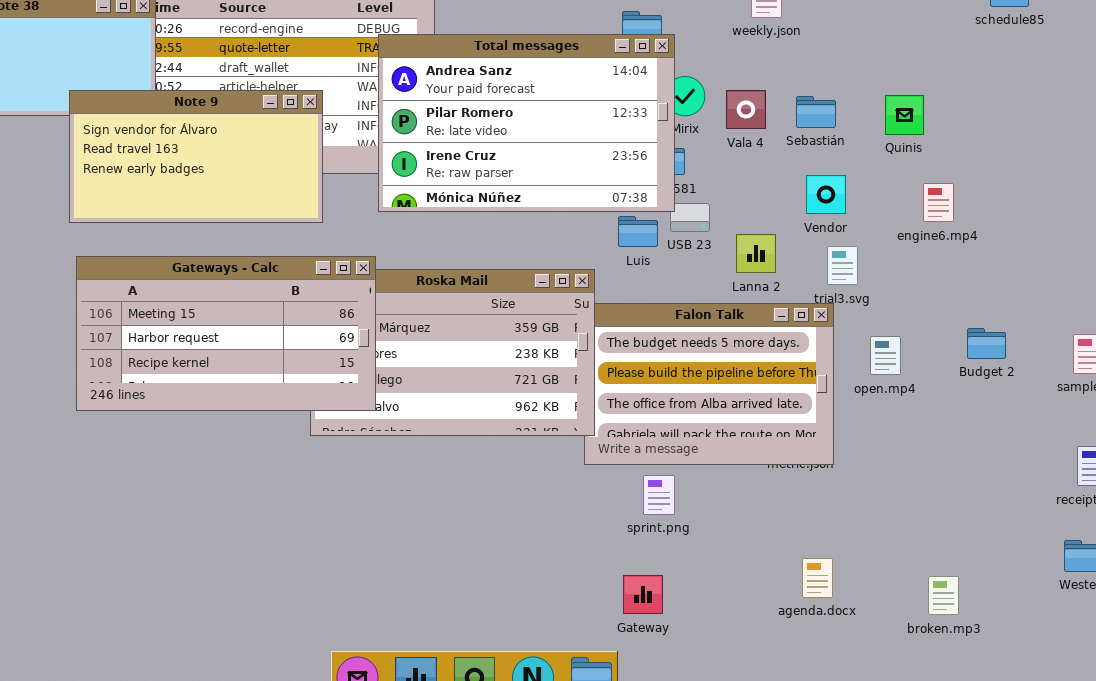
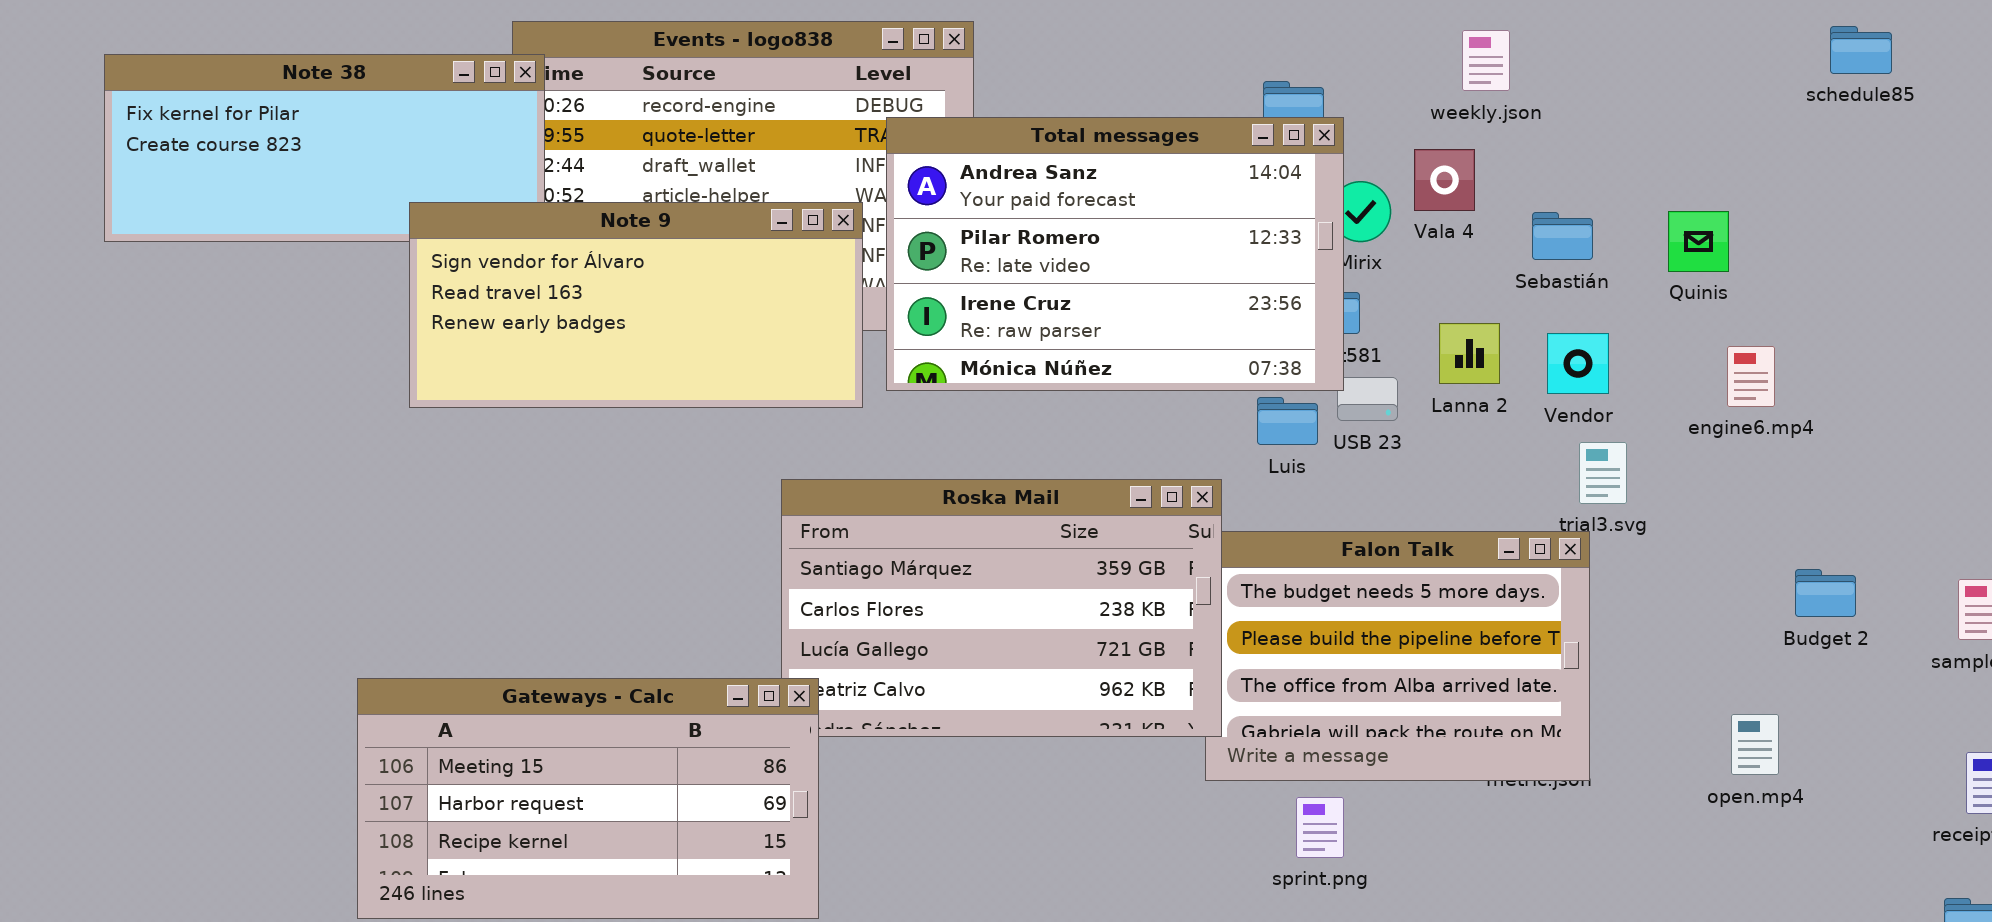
Note 9: [69,90,323,223] -> [409,202,863,408], resized
Vala 4: [726,90,766,129] -> [1414,149,1475,211], moved
Lanna 2: [736,234,776,273] -> [1439,323,1500,384], moved
Gateways - Calc: [76,256,376,411] -> [357,678,819,919], moved
open.mp4: [870,336,901,375] -> [1731,714,1779,775], moved

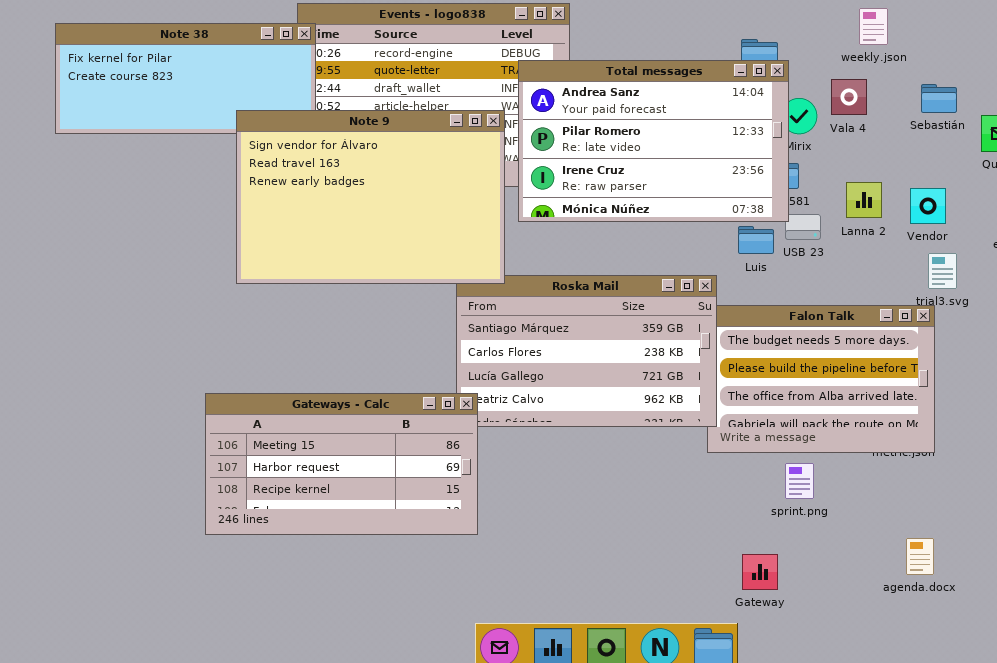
Note 9: [409,202,863,408] -> [236,110,505,284], resized
Sebastián: [1532,212,1593,260] -> [921,84,957,113], moved
sprint.png: [1296,797,1344,858] -> [785,463,814,499], moved

